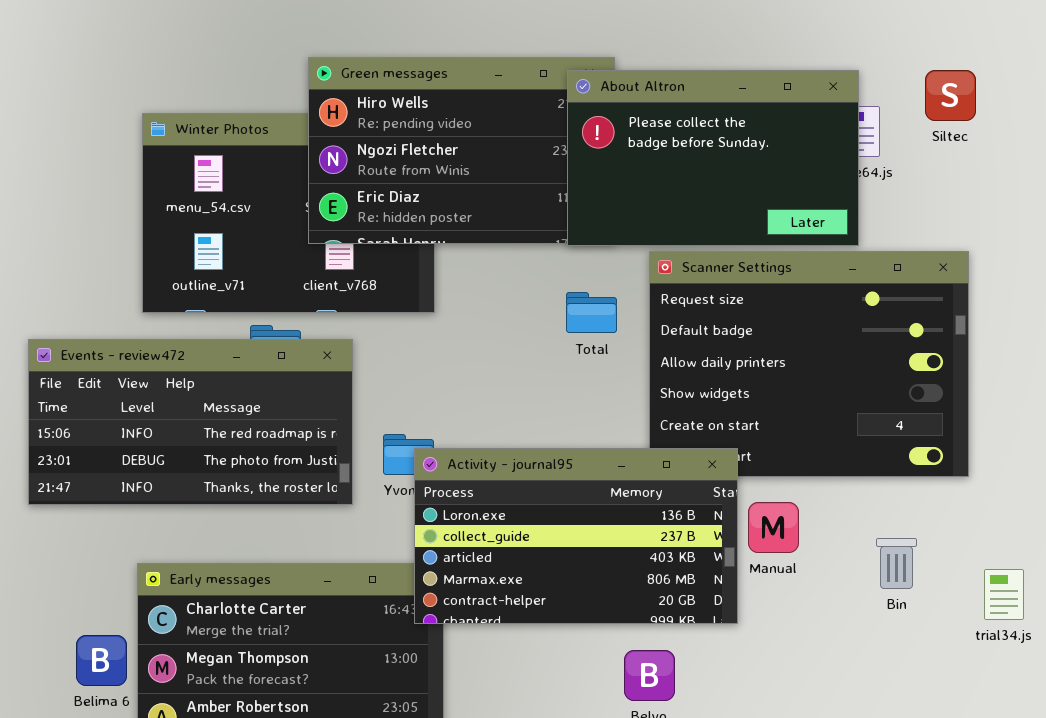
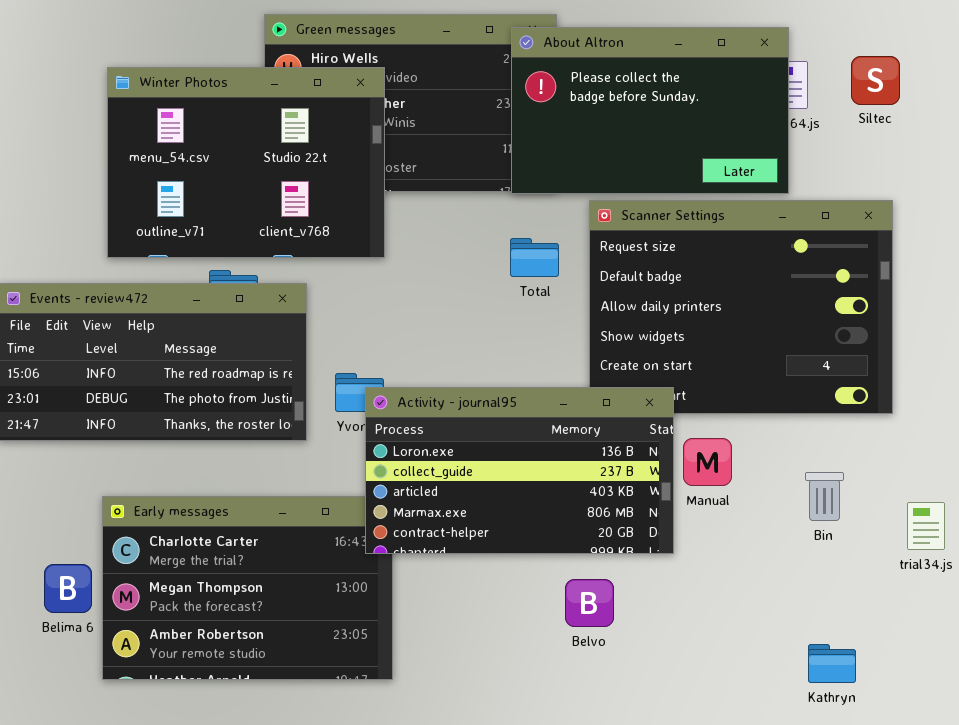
Siltec: [925,70,976,121] -> [851,56,900,105], moved
Winter Photos: [142,113,435,313] -> [107,67,385,258], raised

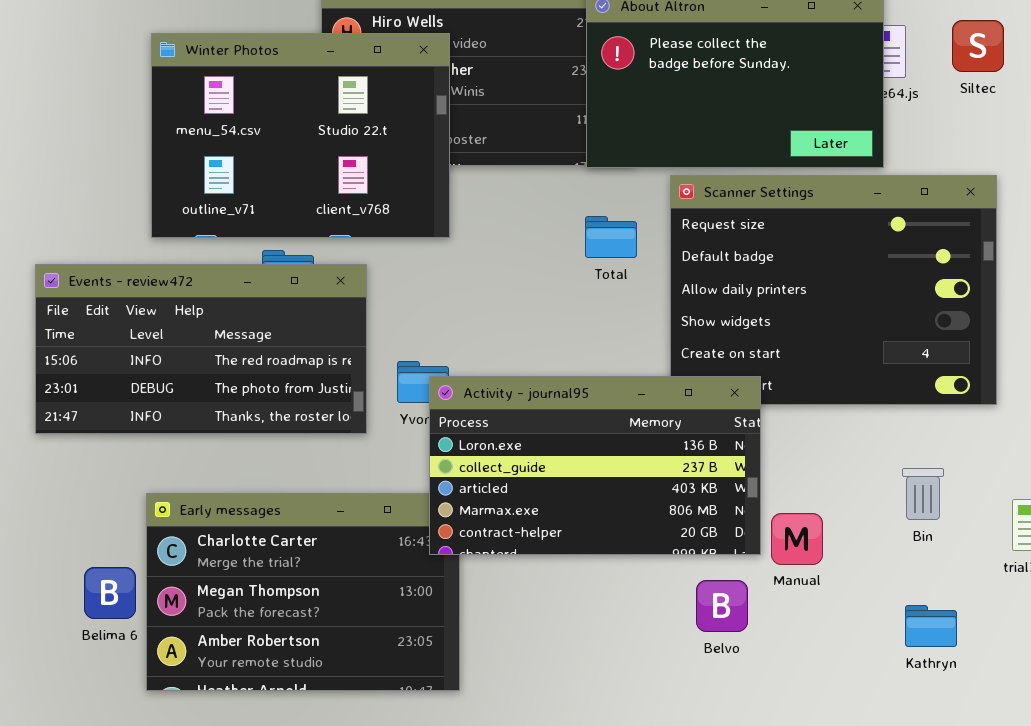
Manual: [683,438,732,486] -> [771,513,823,565], moved
Belvo: [565,579,614,627] -> [696,580,748,632], moved
Kathryn: [808,644,856,683] -> [905,605,957,647], moved

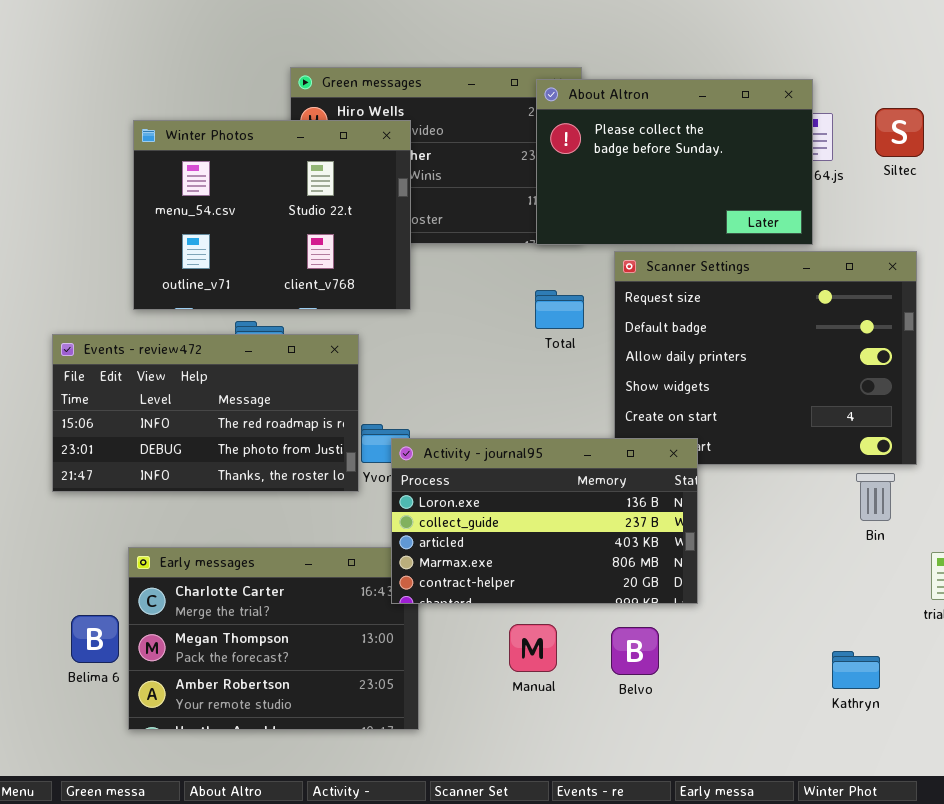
Events - review472: [35,264,367,434] -> [52,334,359,492], moved
Bin: [902,468,944,520] -> [856,473,895,521], moved
Manual: [771,513,823,565] -> [509,624,557,672], moved
Belvo: [696,580,748,632] -> [611,627,659,675], moved

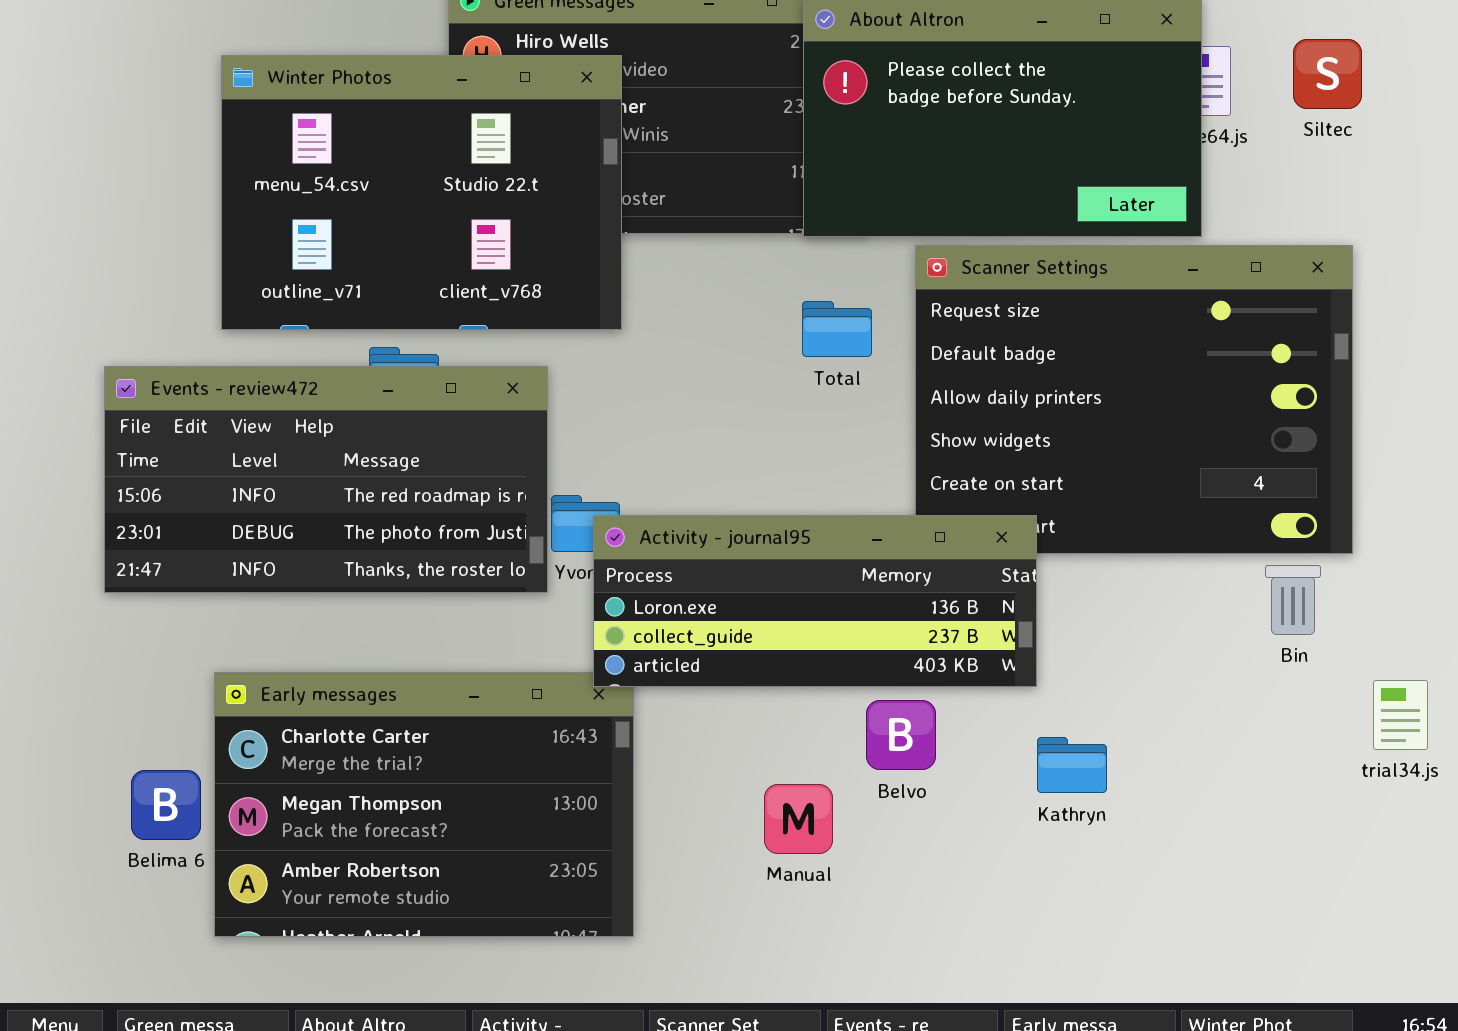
Activity - journal95: [391,438,698,604] -> [593,515,1037,687], resized
Belvo: [611,627,659,675] -> [866,700,936,770], moved
Kathryn: [832,651,880,689] -> [1037,737,1107,793], moved

